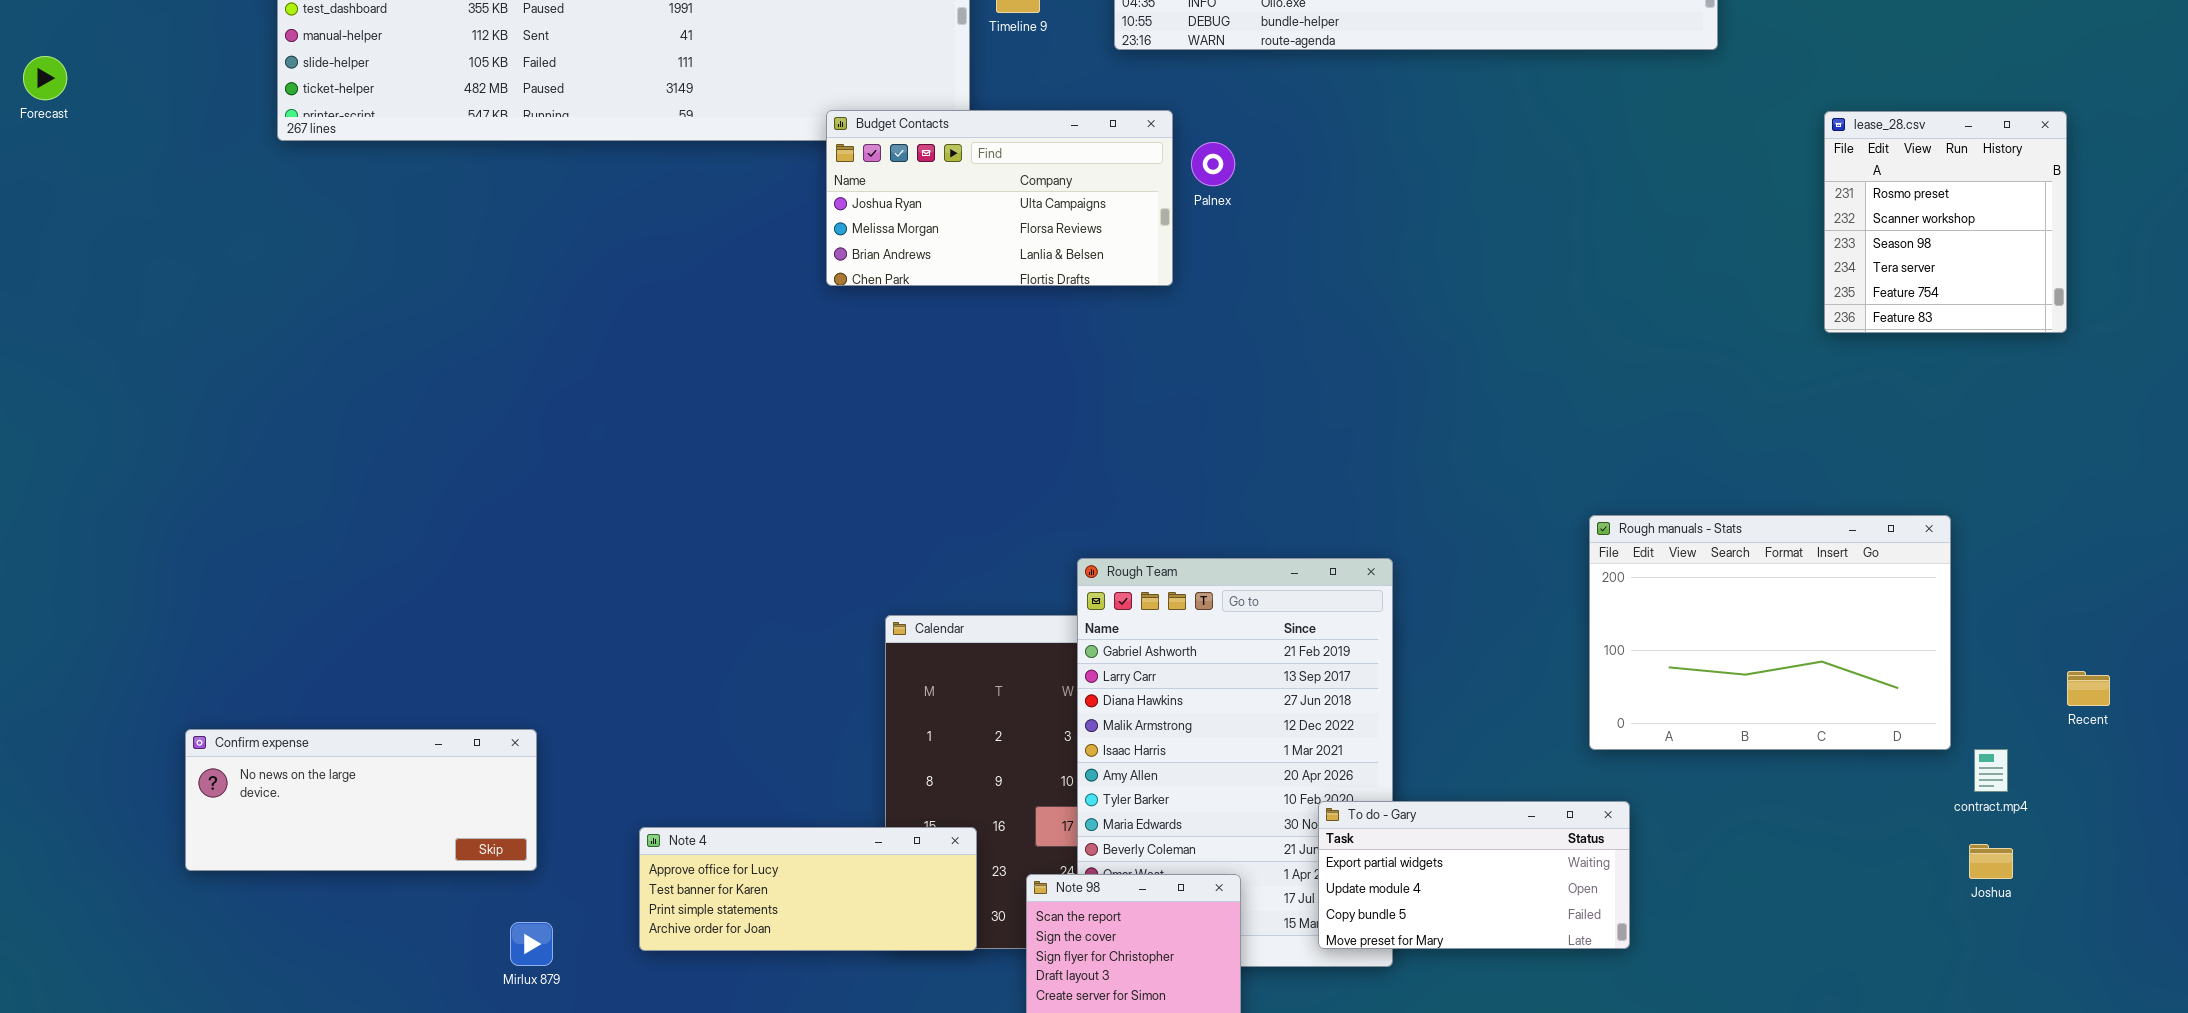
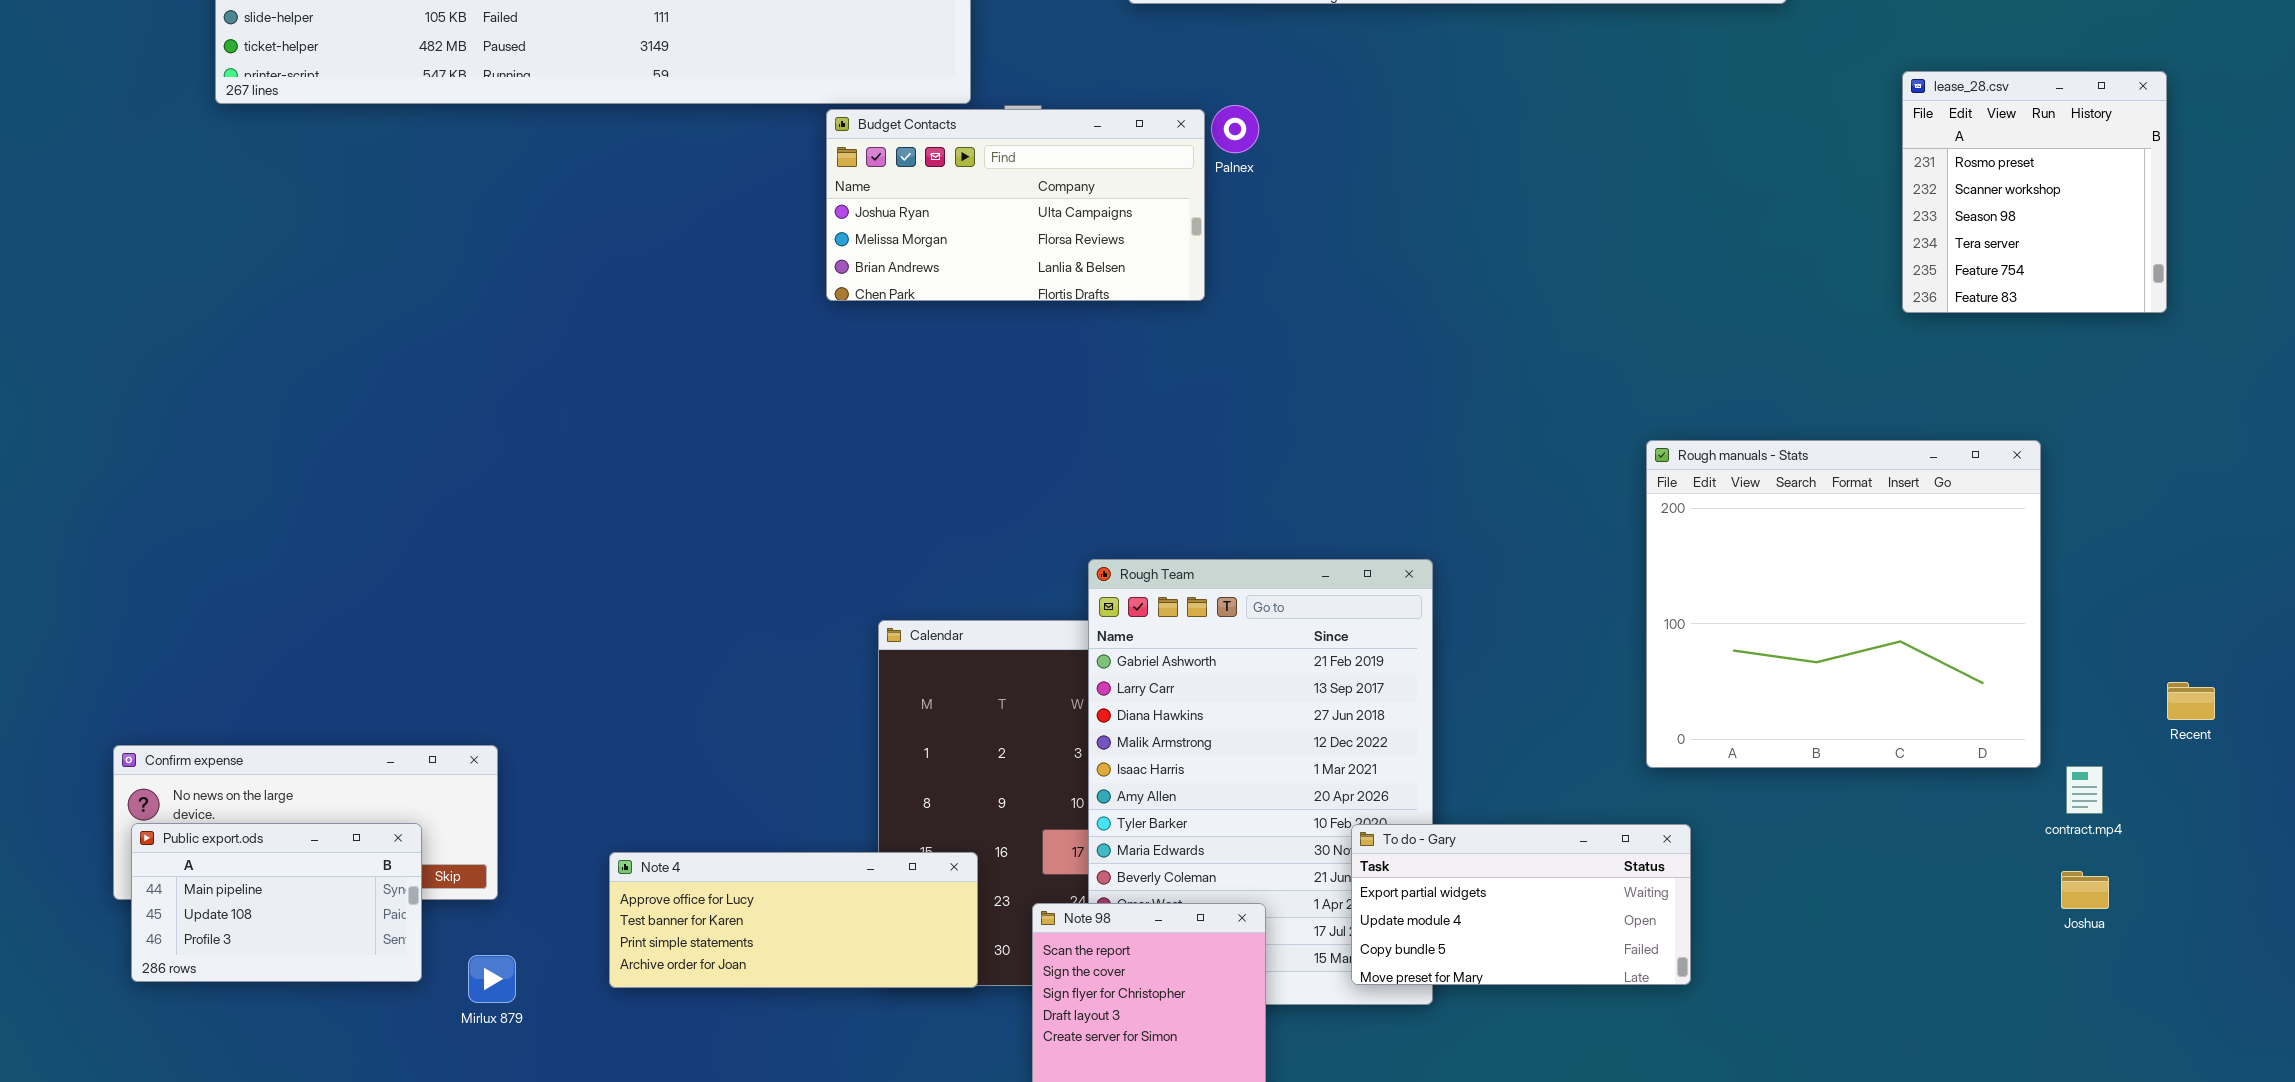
Budget Contacts: [826,110,1173,286] -> [826,109,1205,301], moved
Rough manuals - Stats: [1589,515,1951,750] -> [1646,440,2041,768], resized
Public export.ods: none -> [131,823,422,982], opened

